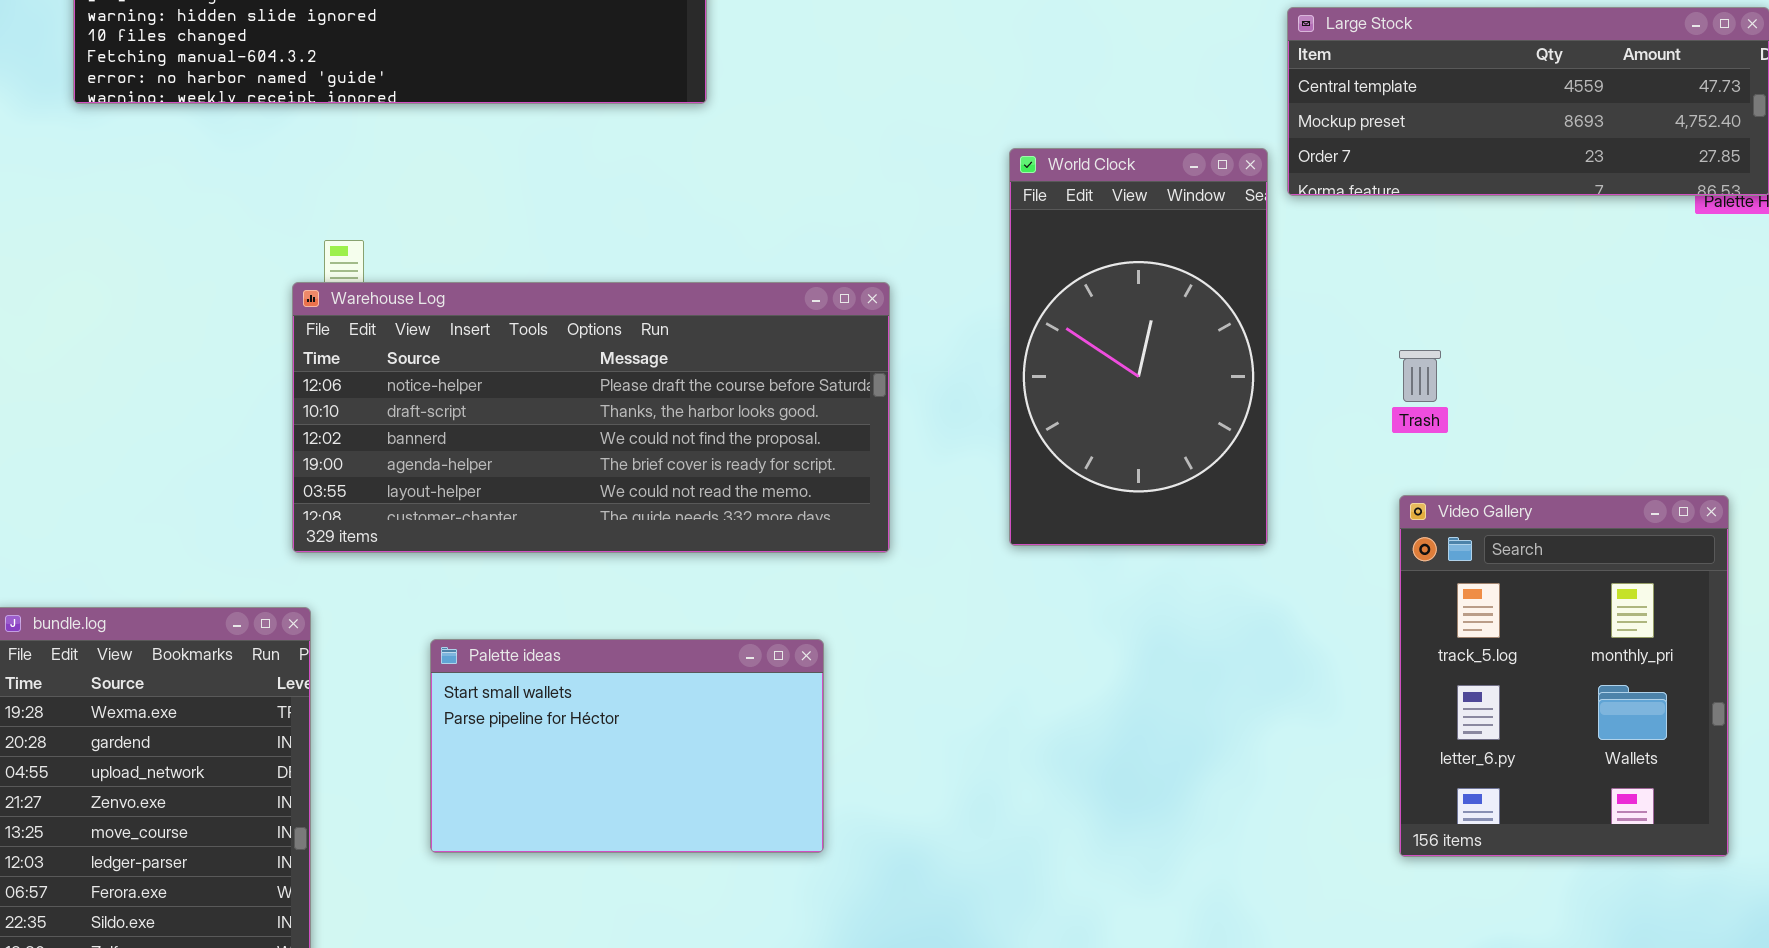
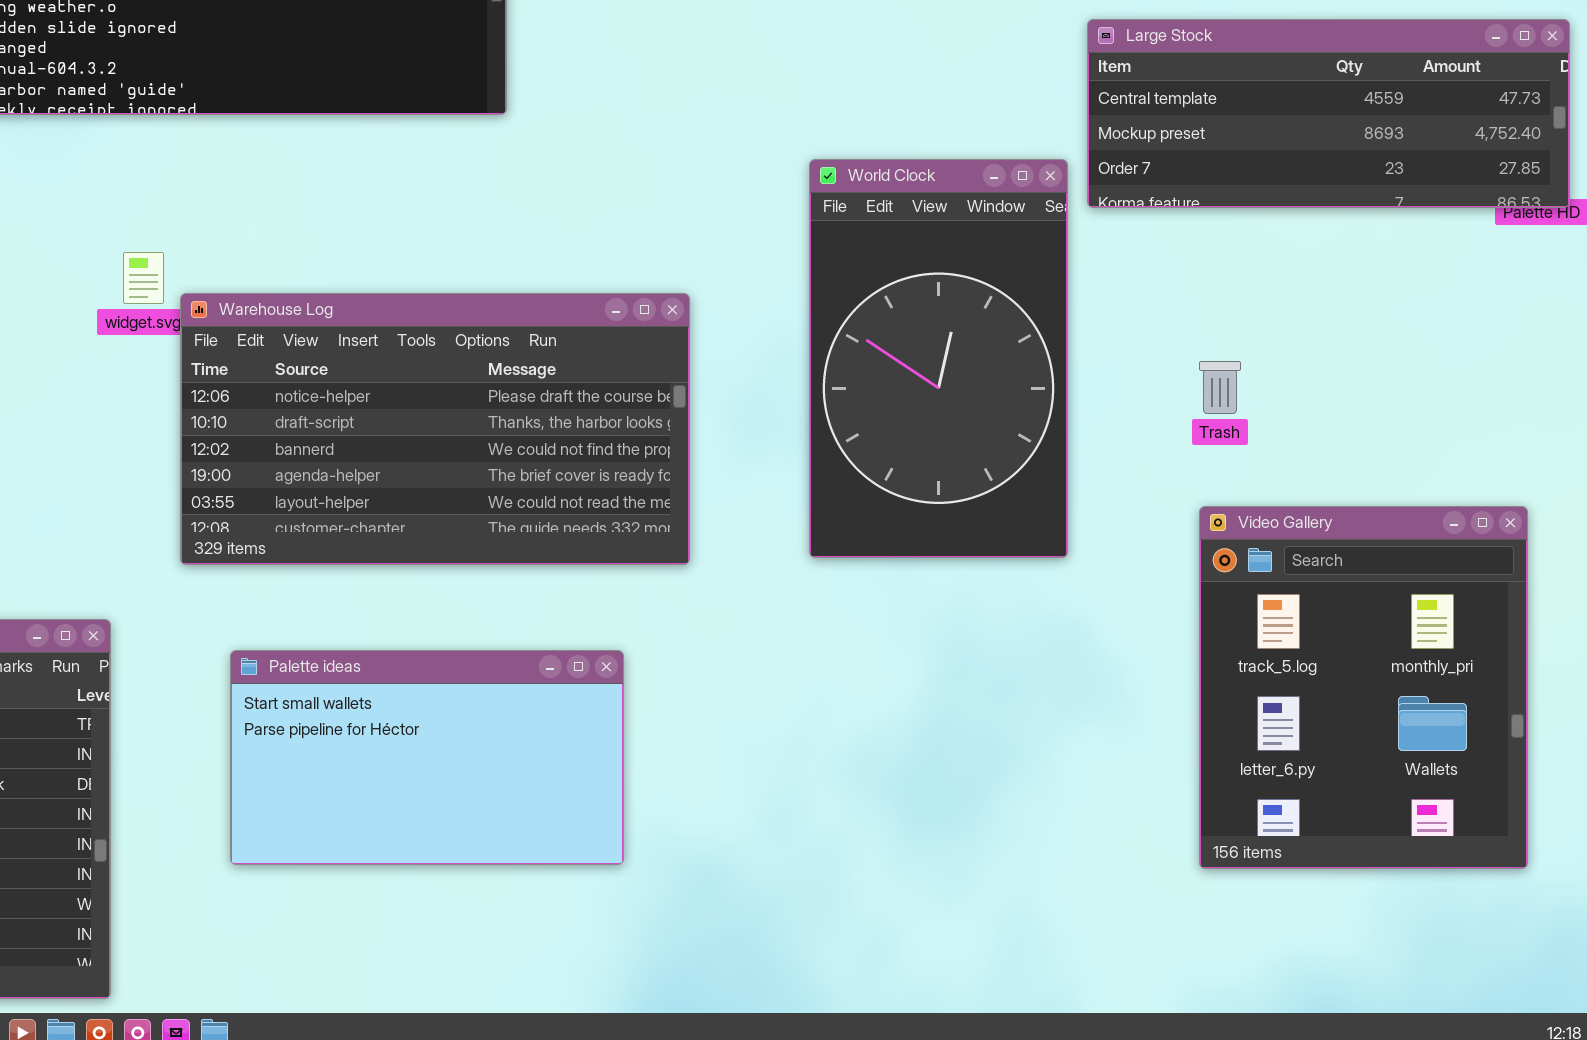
Warehouse Log: [292,282,890,553] -> [180,293,690,565], resized

